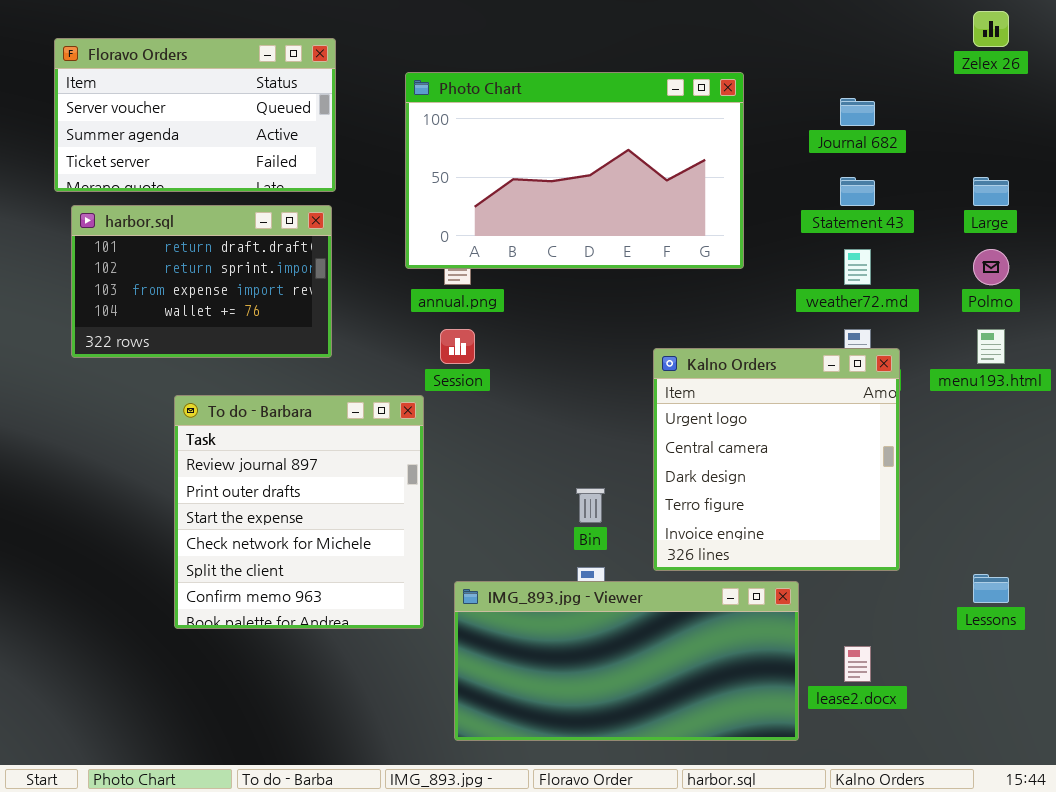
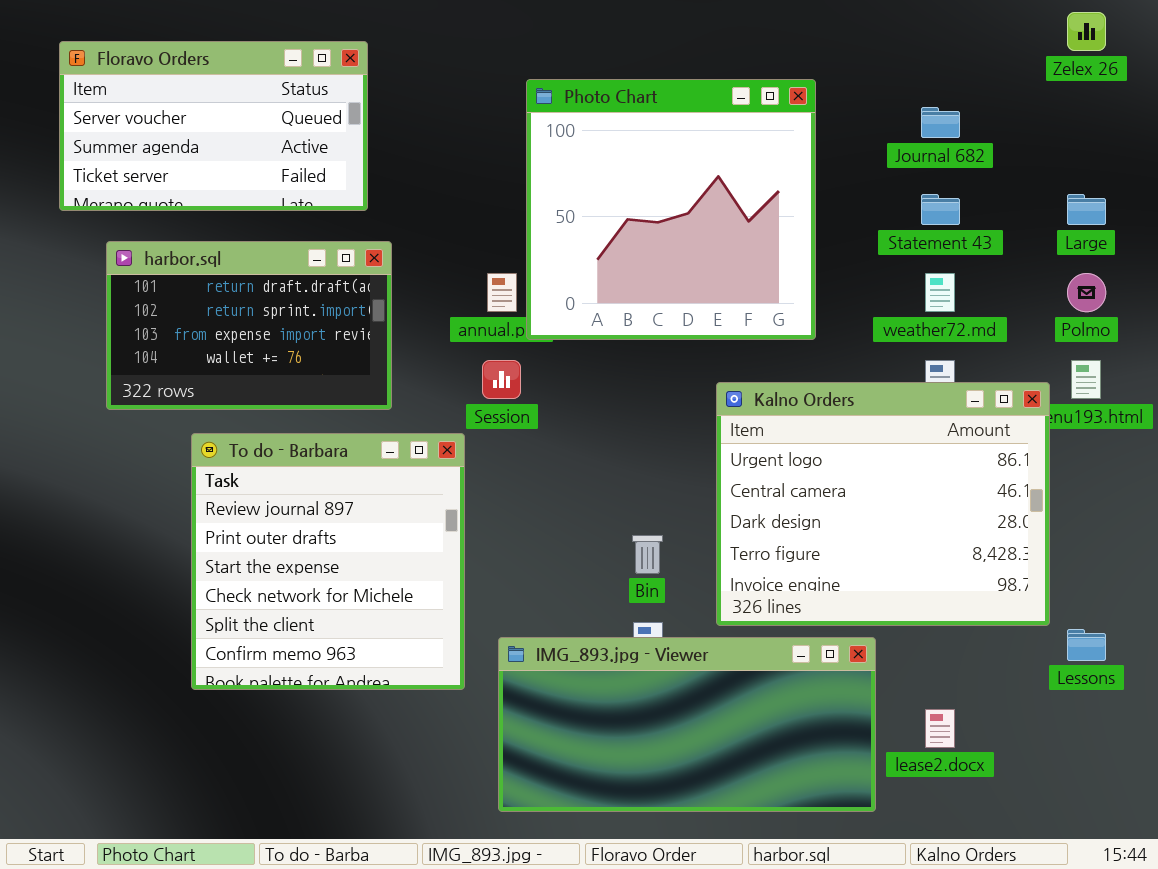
Photo Chart: [405,72,744,269] -> [526,79,816,340], resized
harbor.sql: [71,205,332,358] -> [106,241,392,410], moved
Kalno Orders: [653,348,900,571] -> [716,382,1050,626], resized

